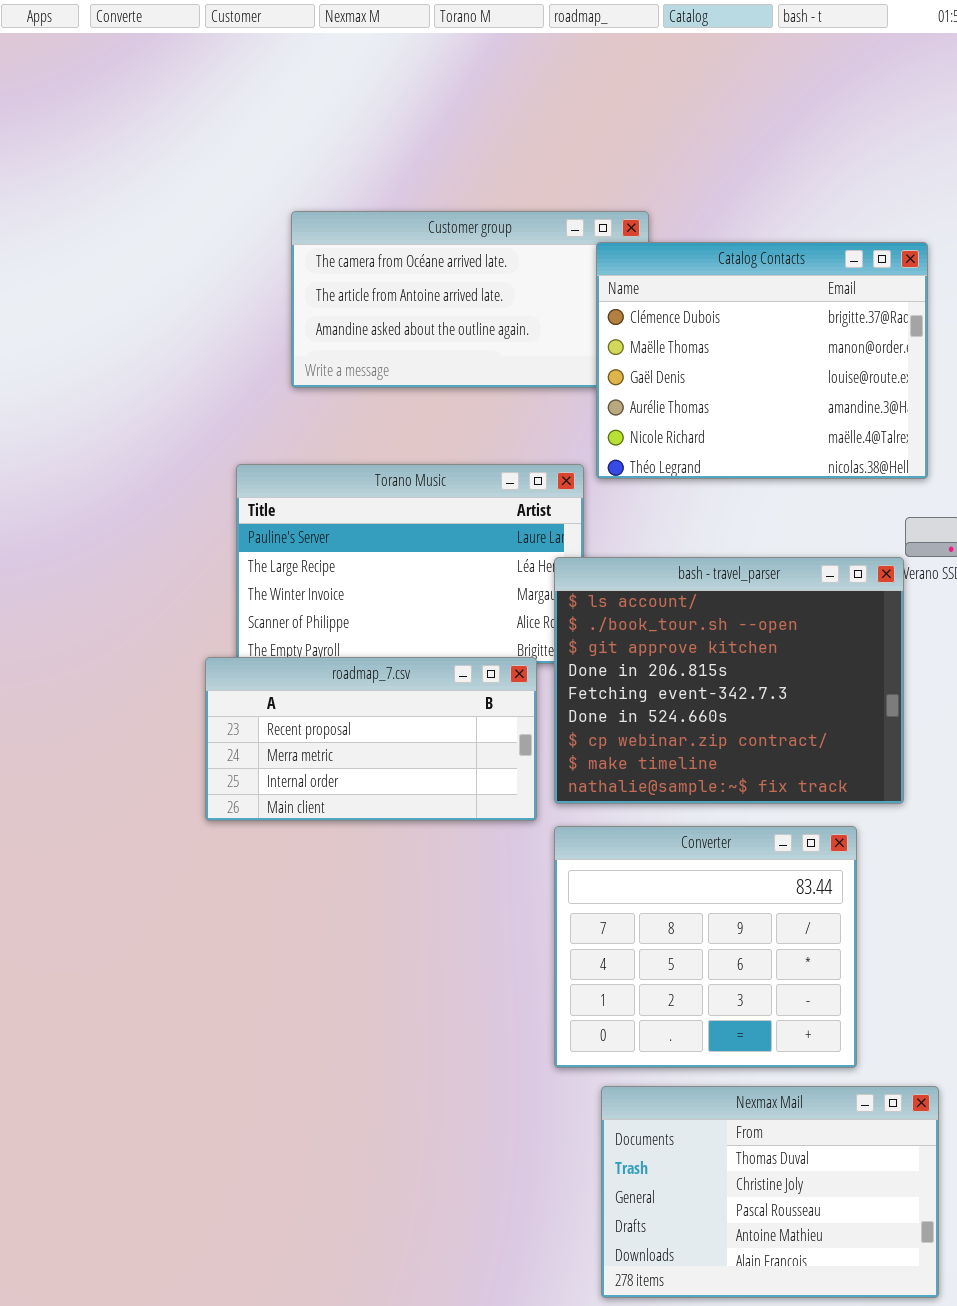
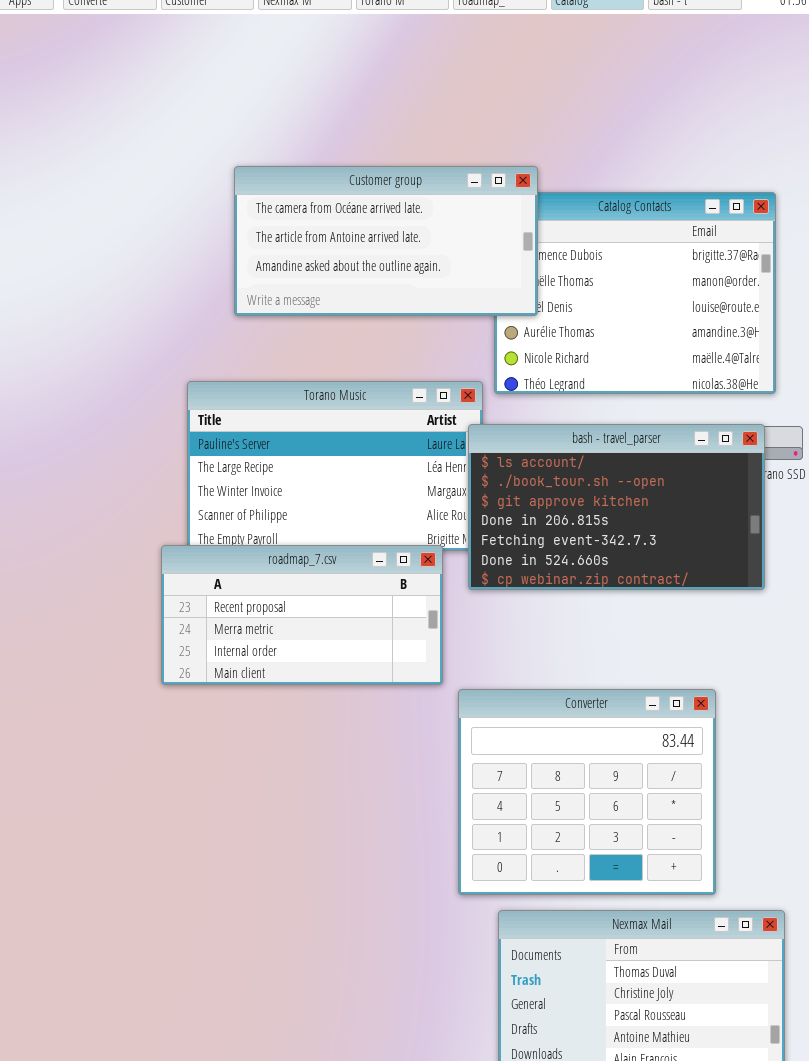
Customer group: [291,211,649,388] -> [234,166,538,316], raised
bash - travel_parser: [554,557,904,804] -> [468,424,765,590], moved, resized

